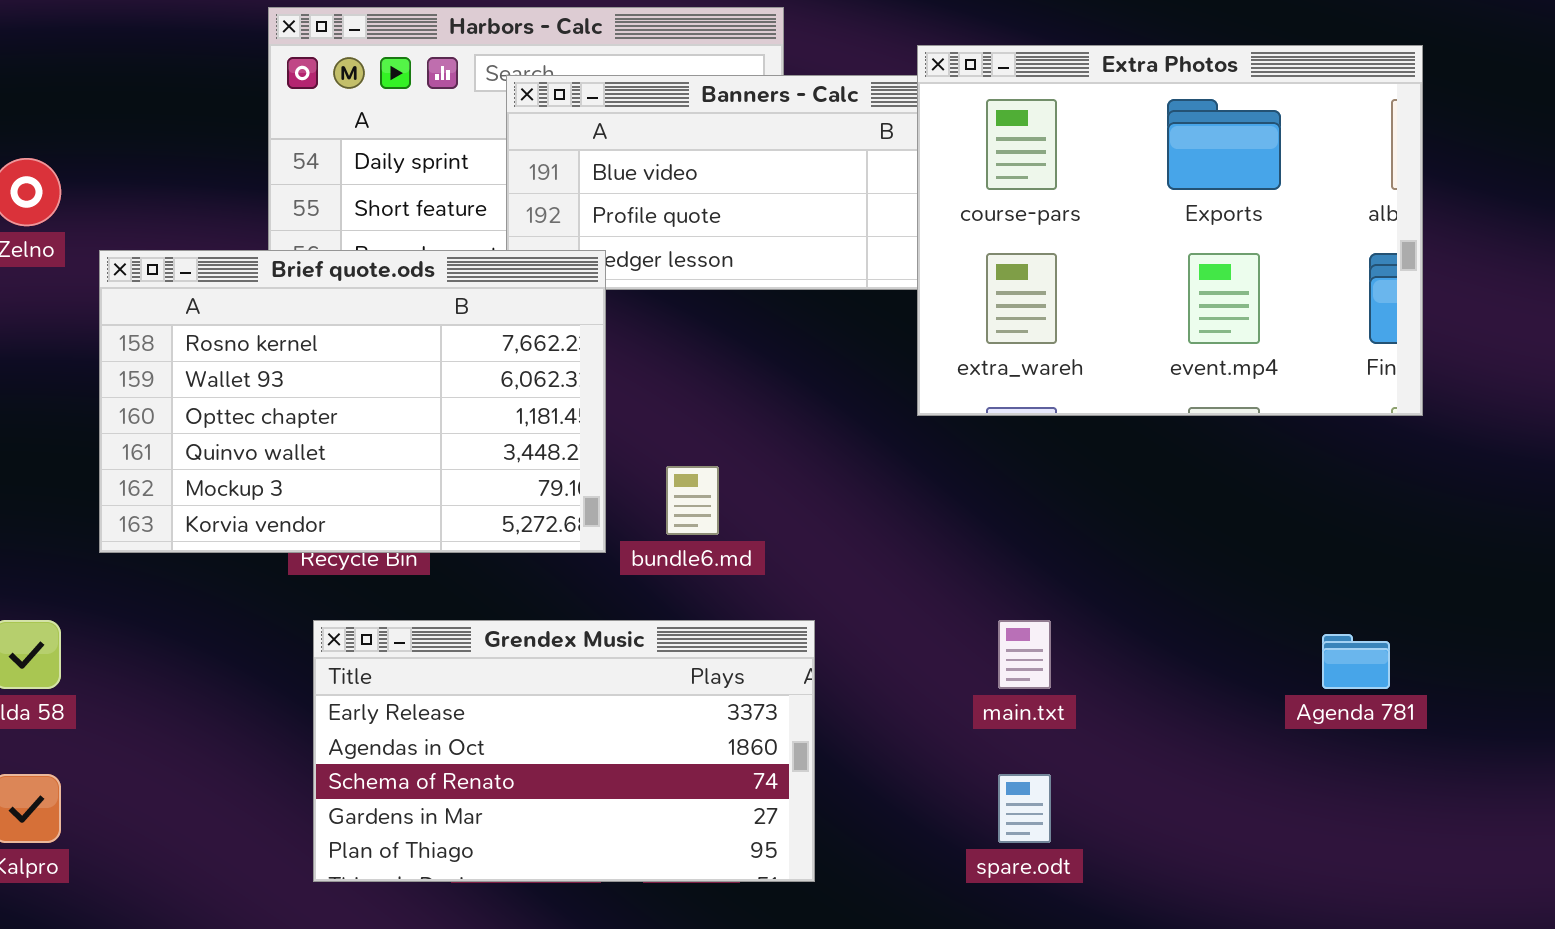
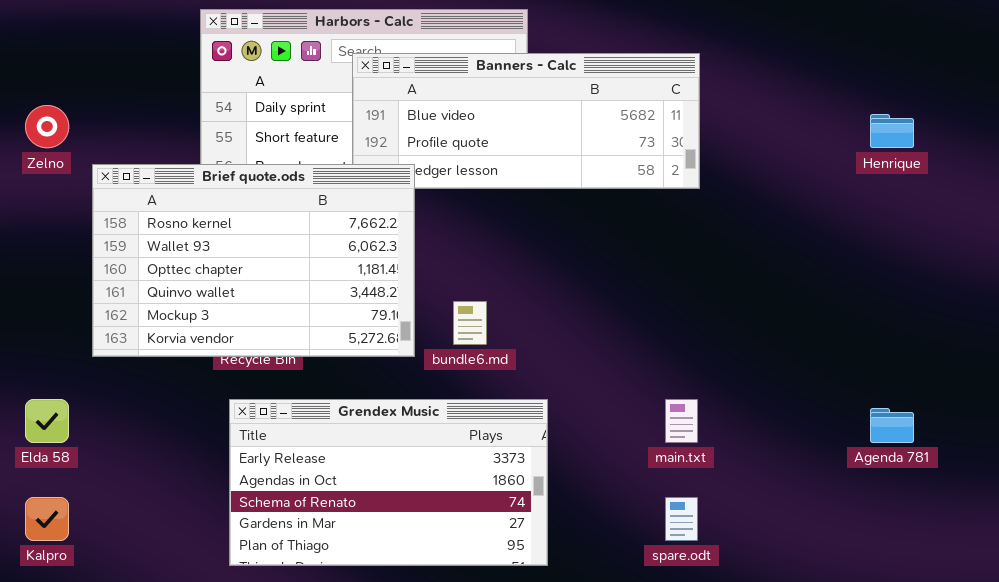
Extra Photos: [917,45,1423,416] -> none, closed

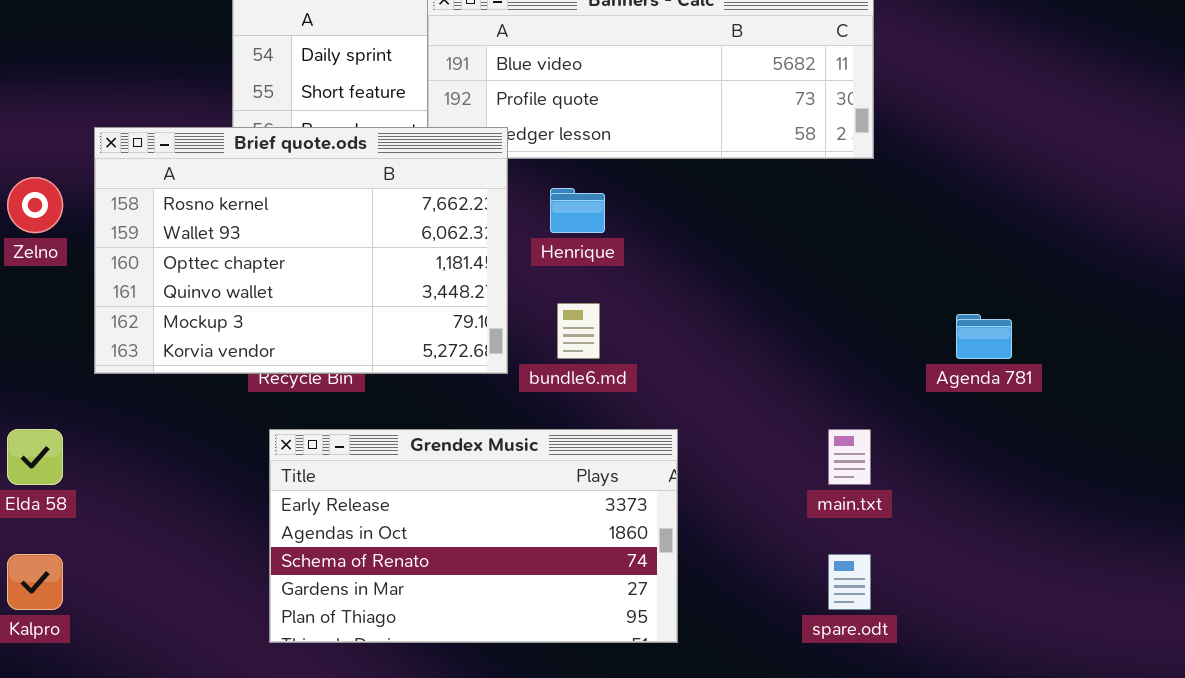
Zelno: [25,105,69,148] -> [7,177,63,233], moved
Henrique: [870,114,914,148] -> [550,188,605,233], moved
Agenda 781: [870,408,914,443] -> [956,314,1012,359], moved

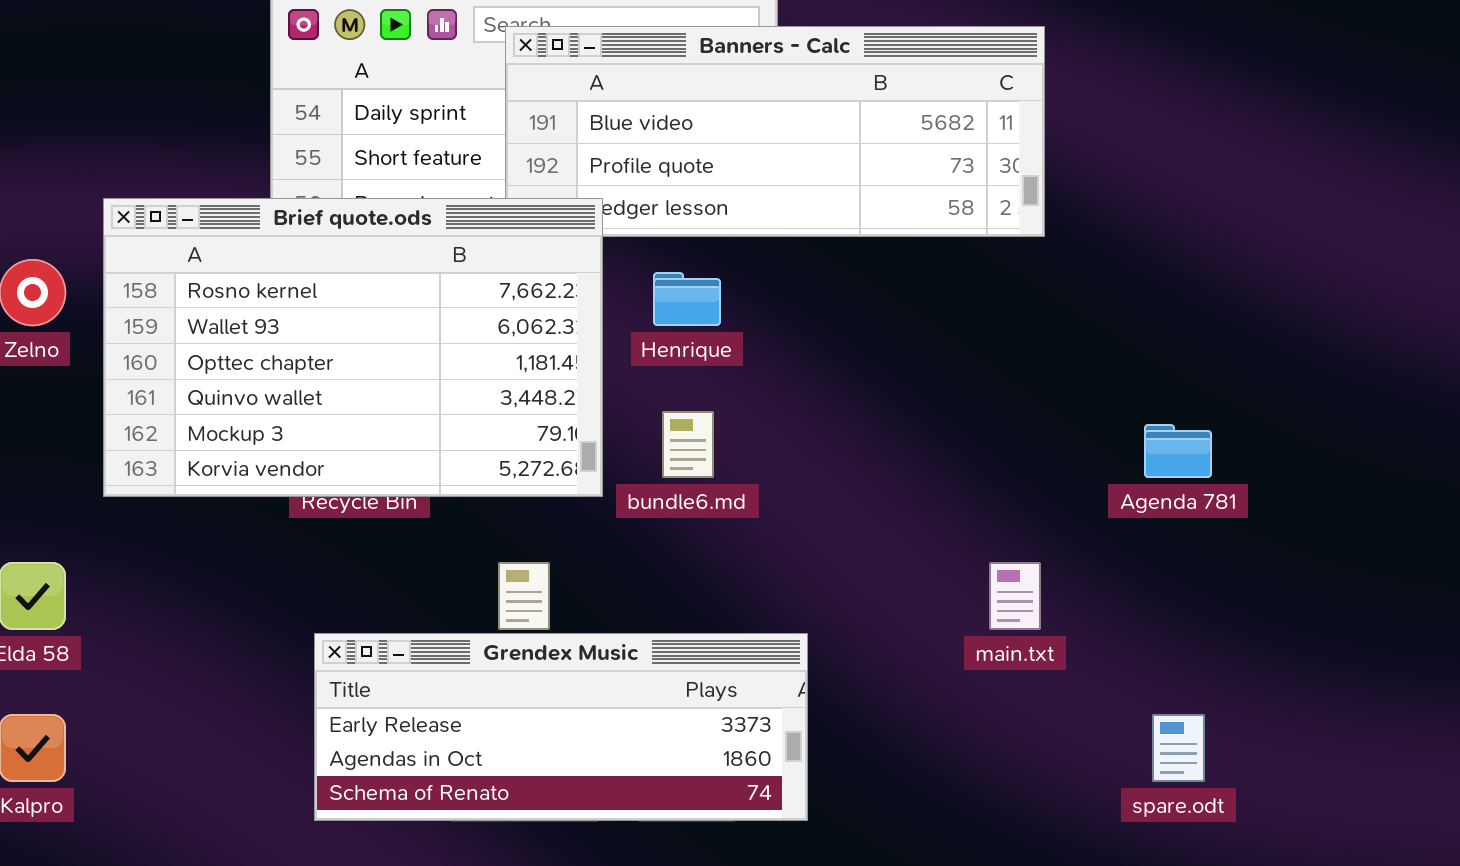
Grendex Music: [269,429,678,643] -> [314,633,808,821], resized
spare.odt: [828,554,871,610] -> [1152,714,1205,782], moved

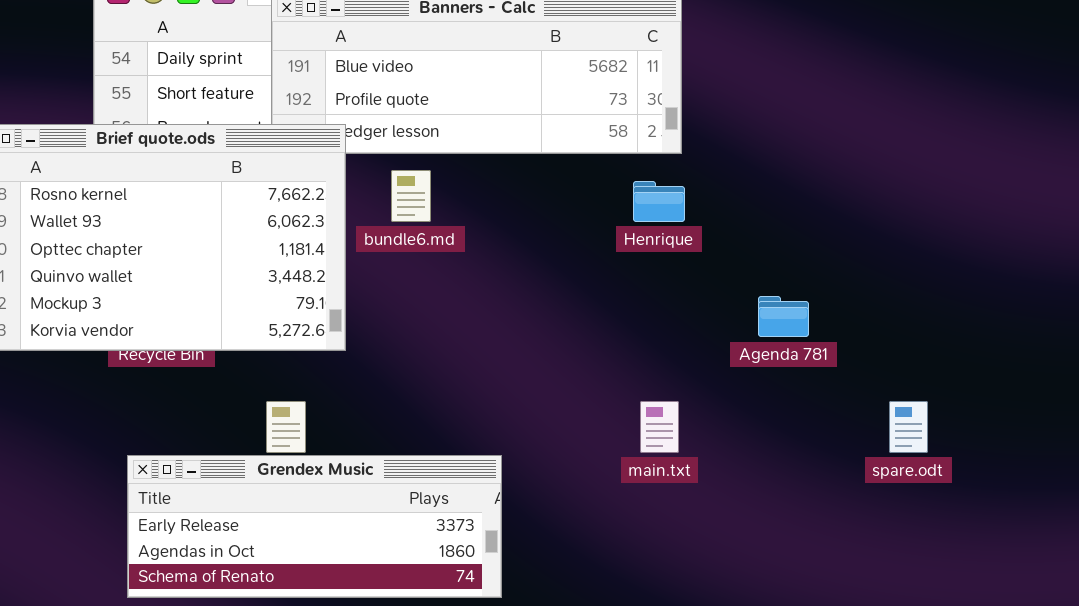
Henrique: [653,272,721,326] -> [633,181,685,222], moved
bundle6.md: [662,411,714,478] -> [391,170,431,222], moved
spare.odt: [1152,714,1205,782] -> [889,401,928,453], moved

